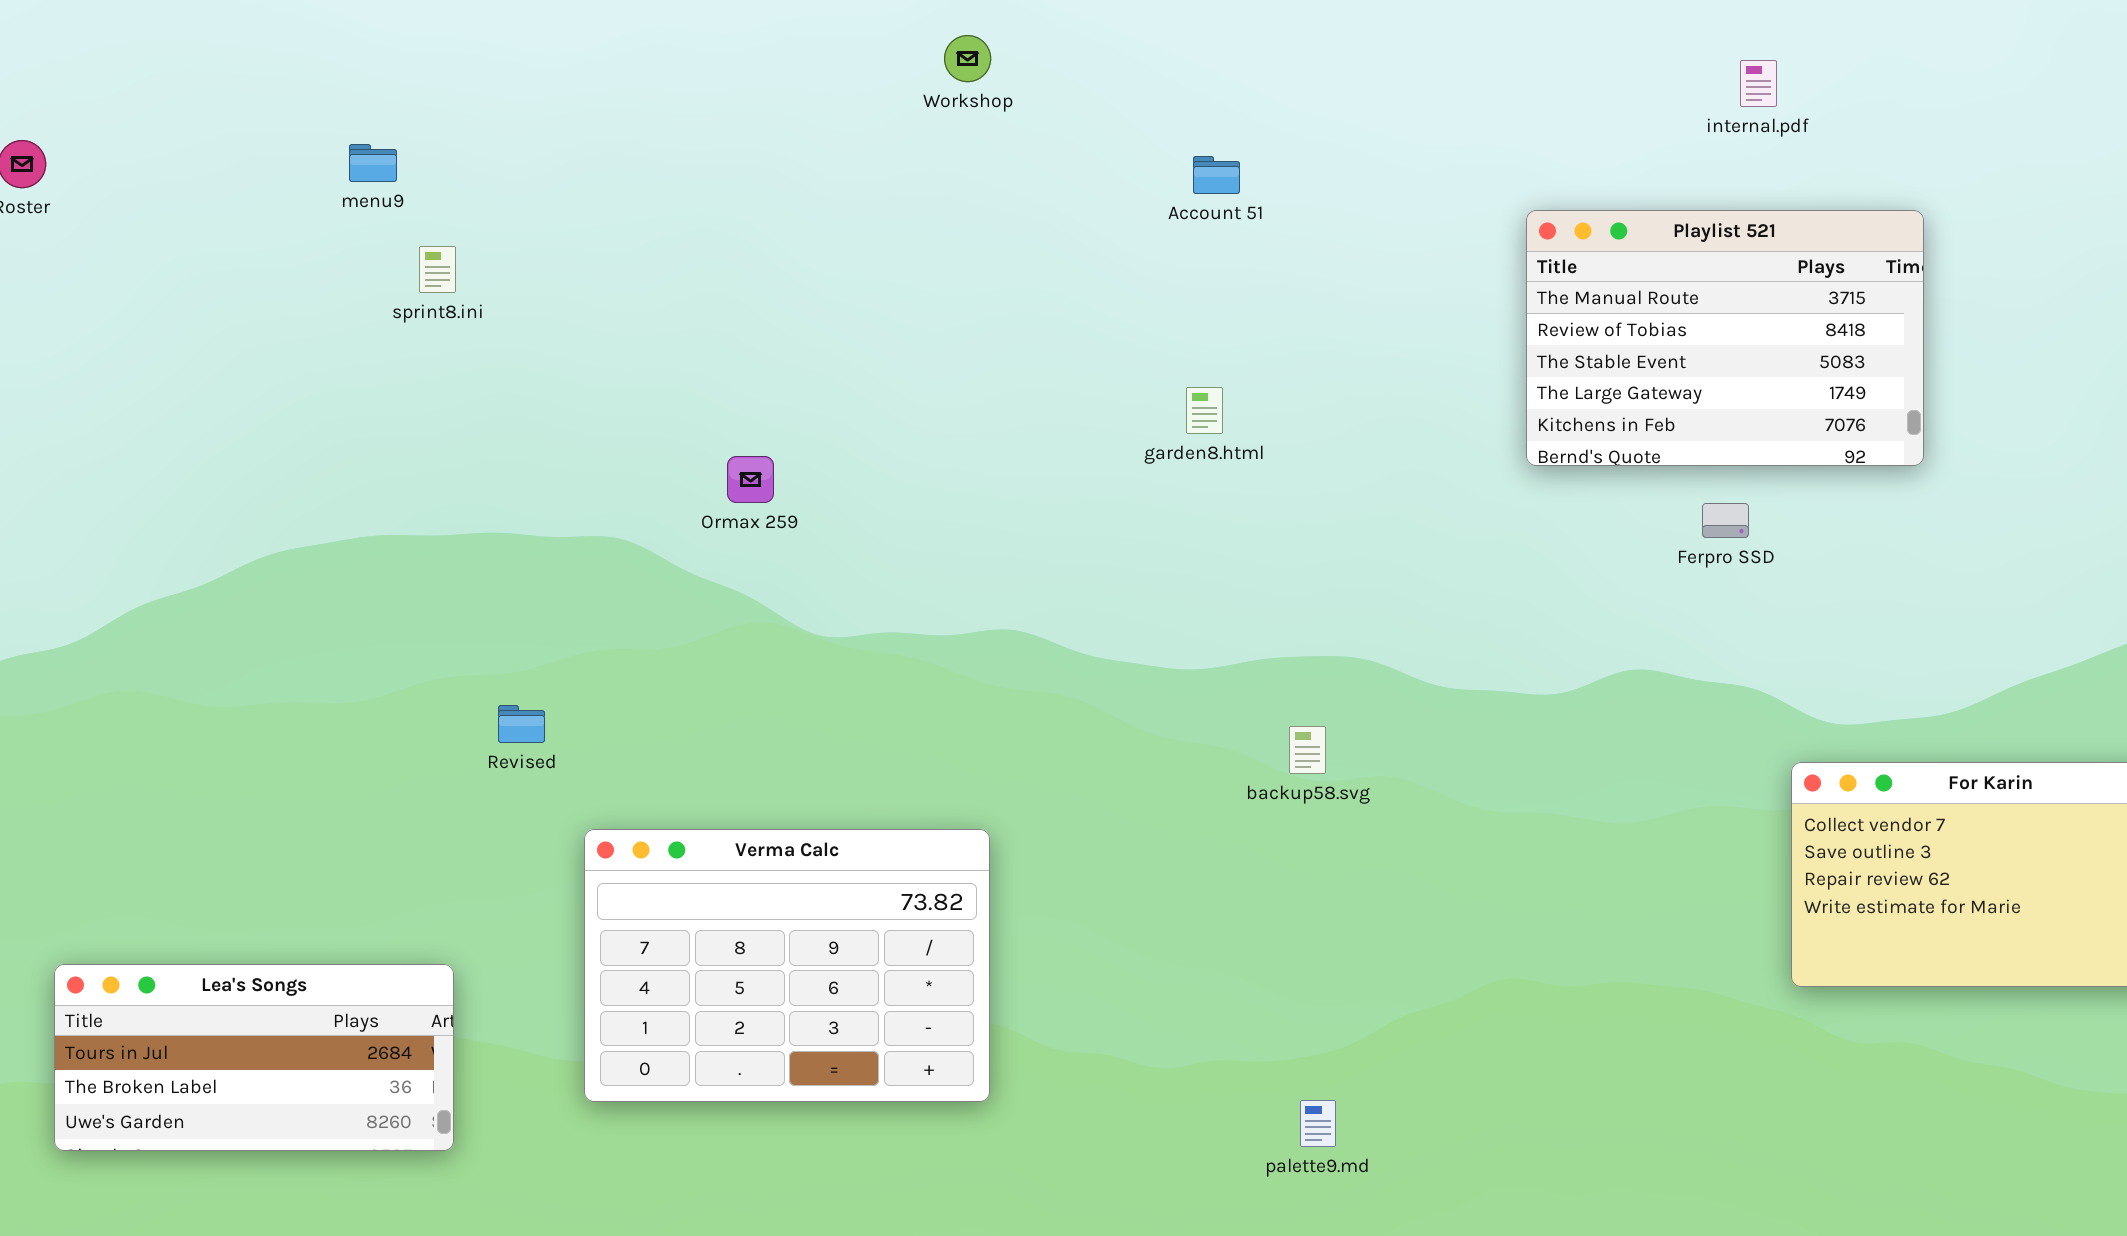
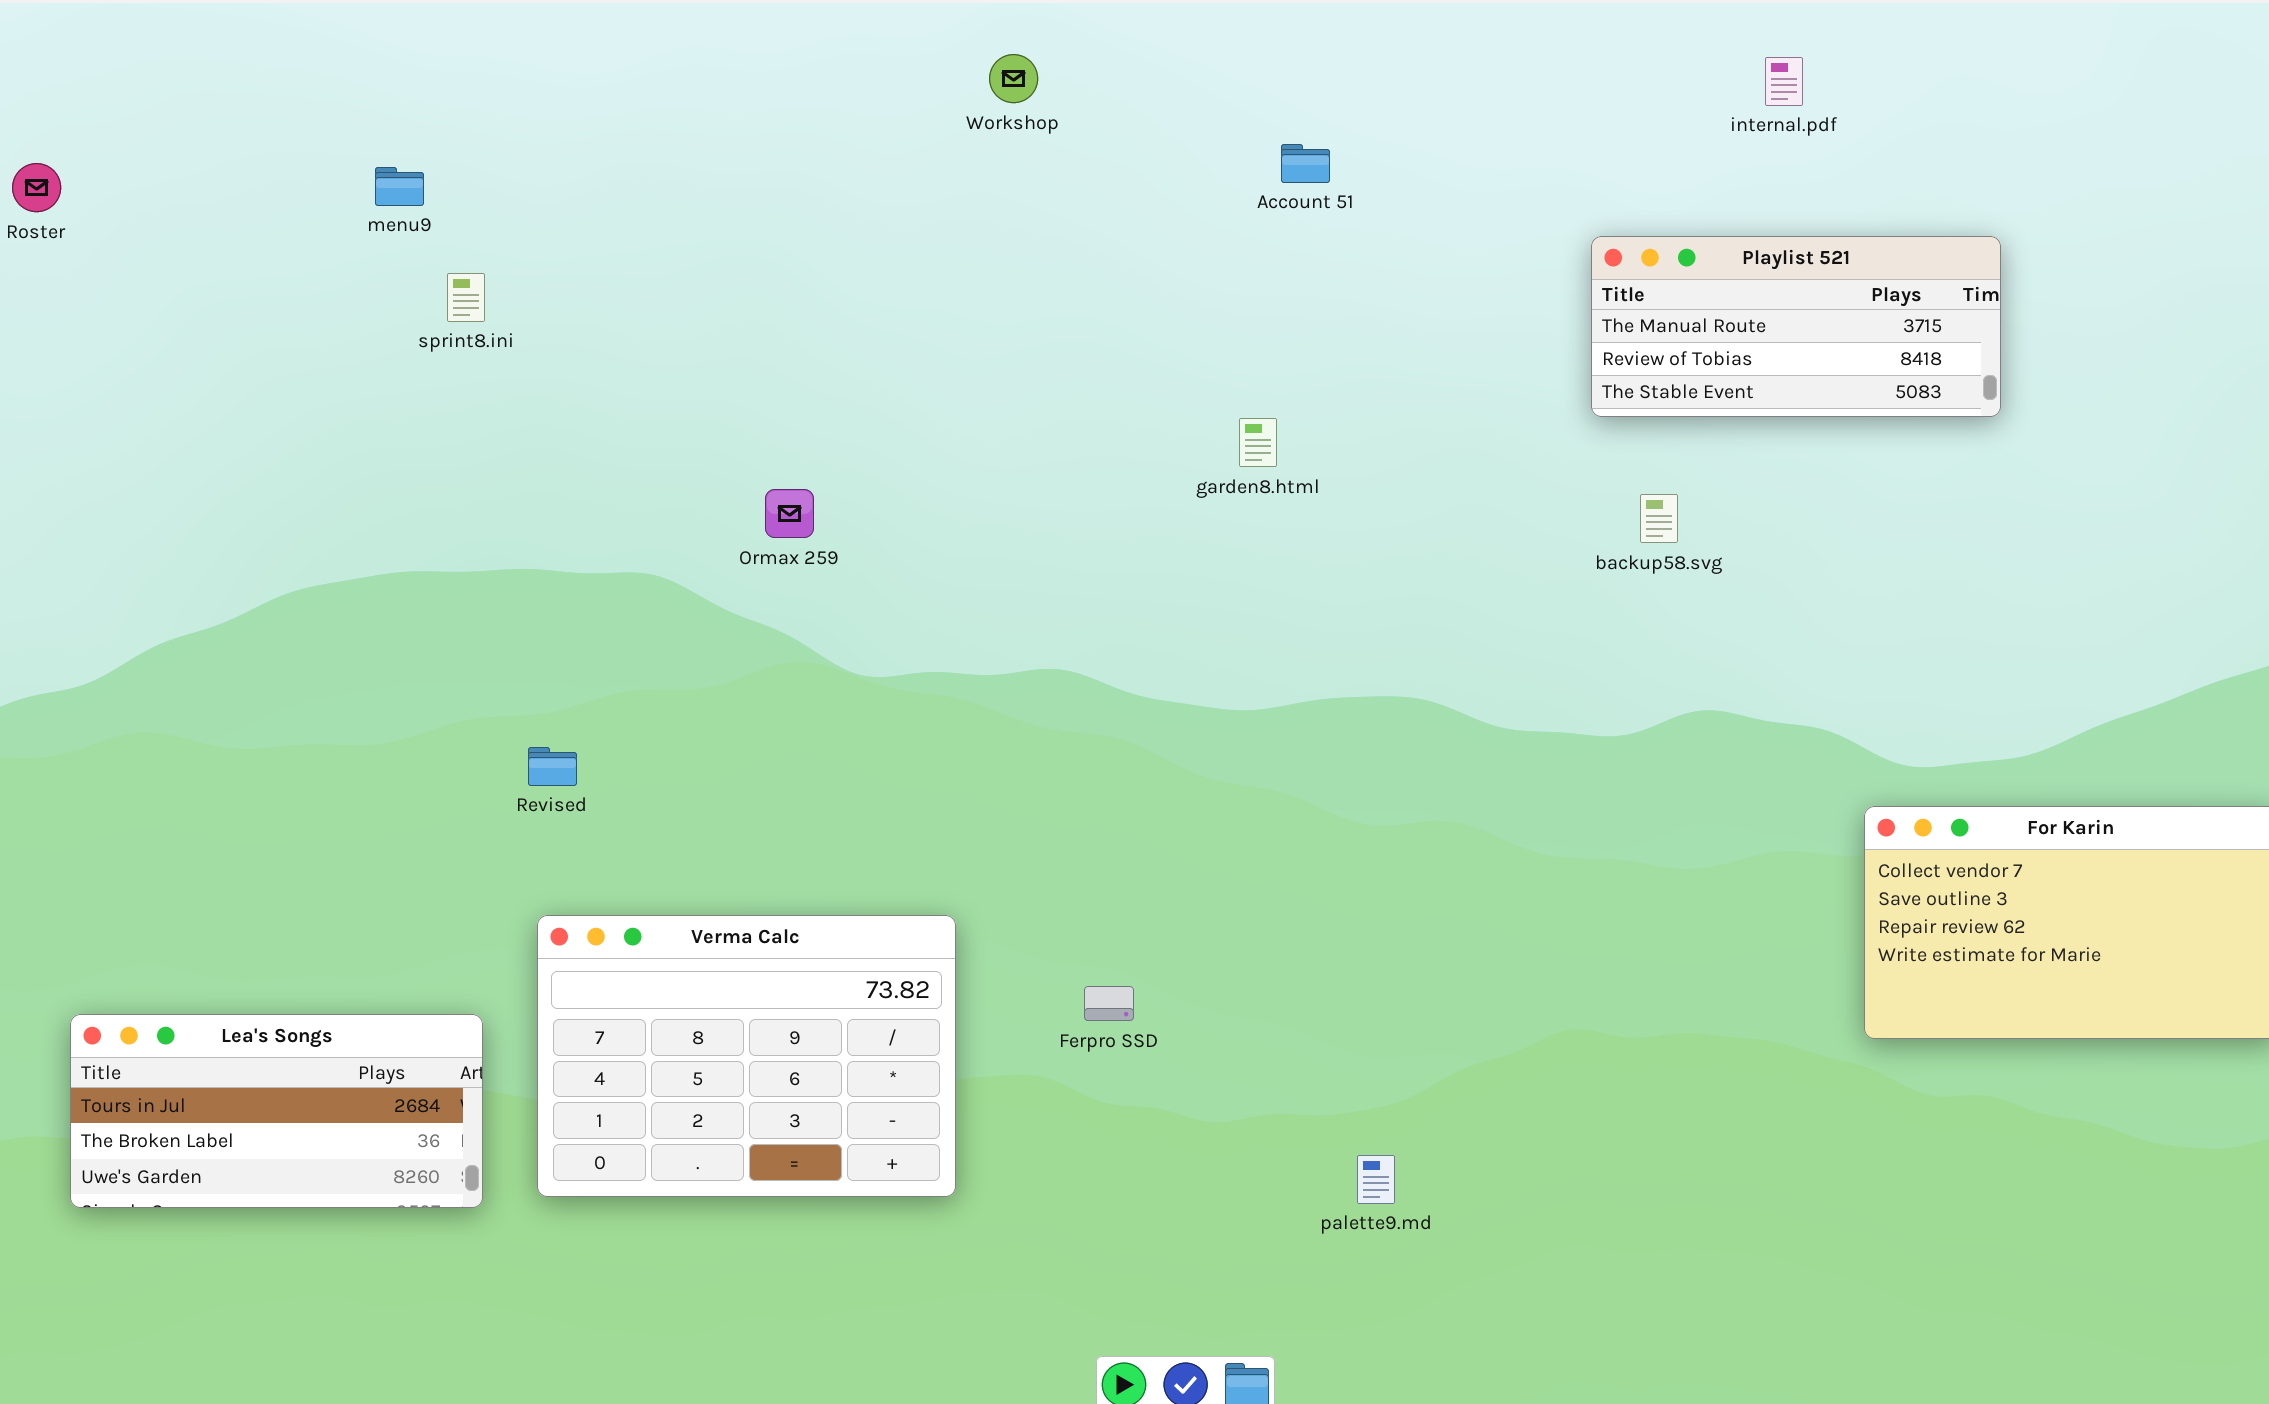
internal.pdf: [1740,60,1777,107] -> [1765,57,1803,106], moved
Account 51: [1193,156,1240,194] -> [1281,144,1330,183], moved
Playlist 521: [1526,210,1924,466] -> [1591,236,2001,417], resized
Ferpro SSD: [1702,503,1749,538] -> [1084,986,1134,1021], moved
backup58.svg: [1289,726,1326,774] -> [1640,494,1678,543], moved
Verma Calc: [584,829,990,1102] -> [537,915,956,1197], moved

